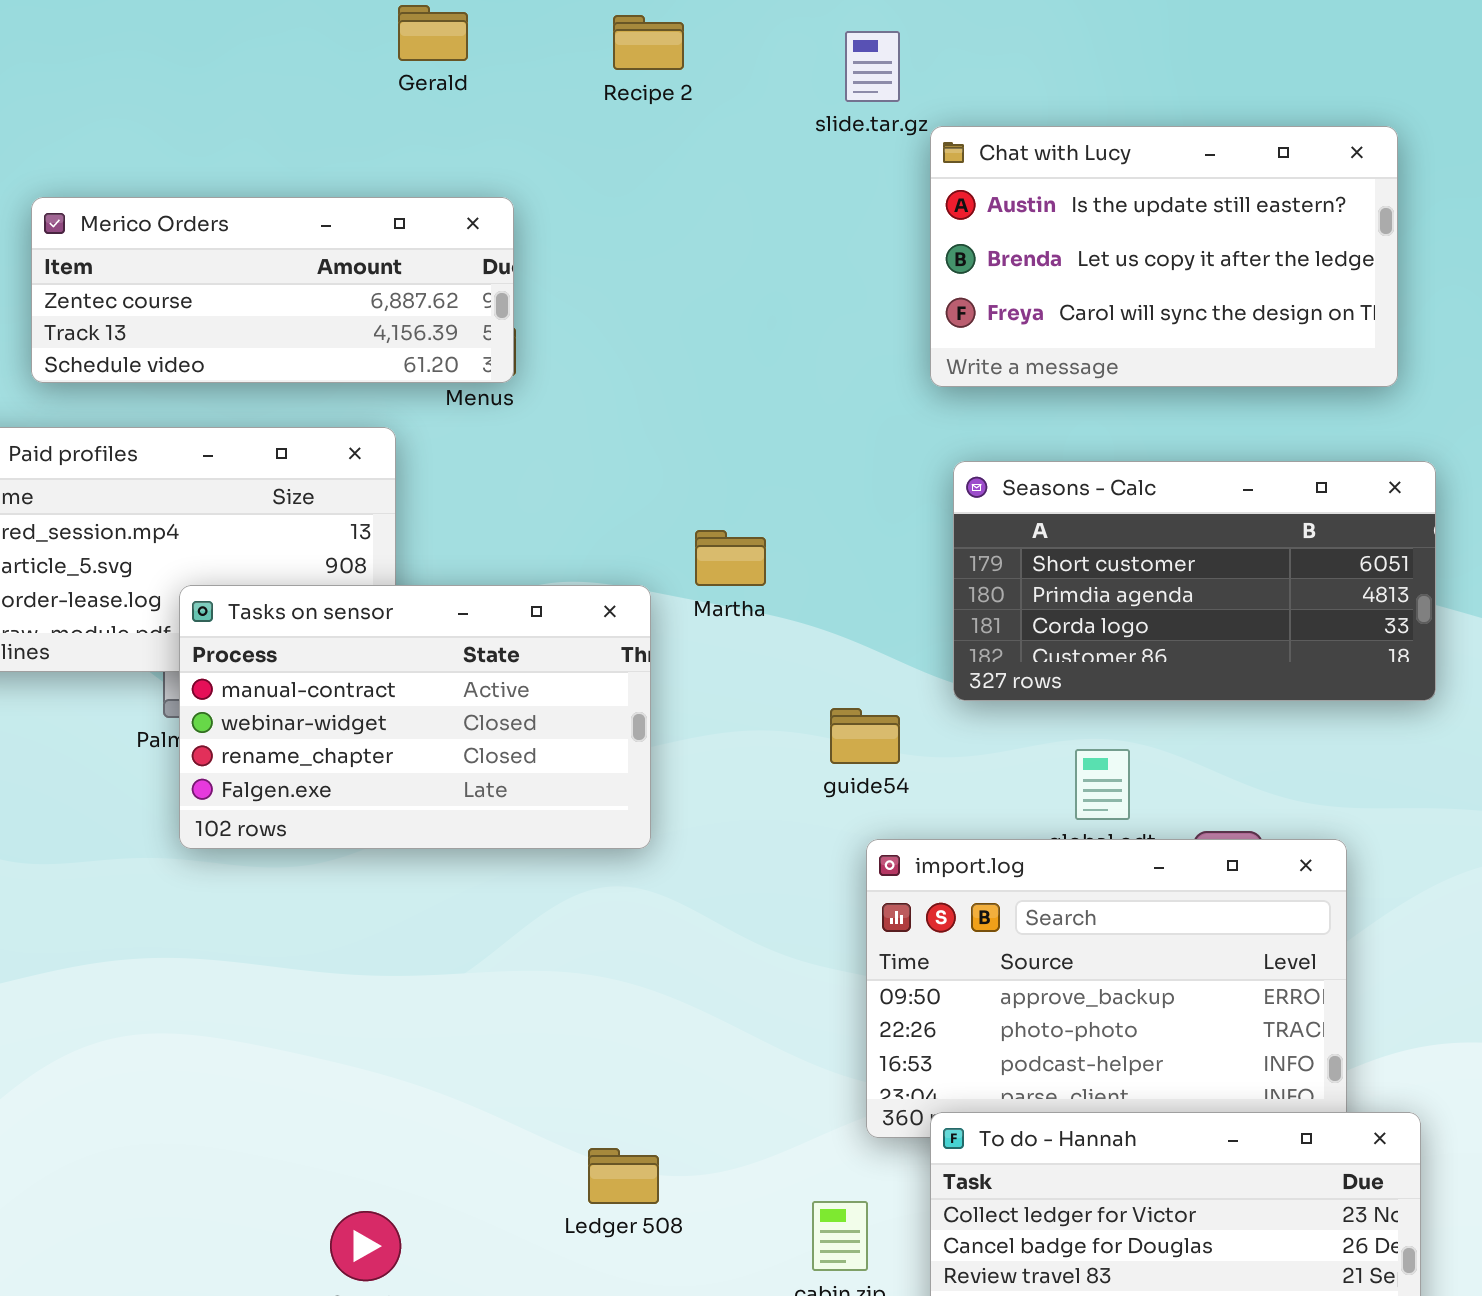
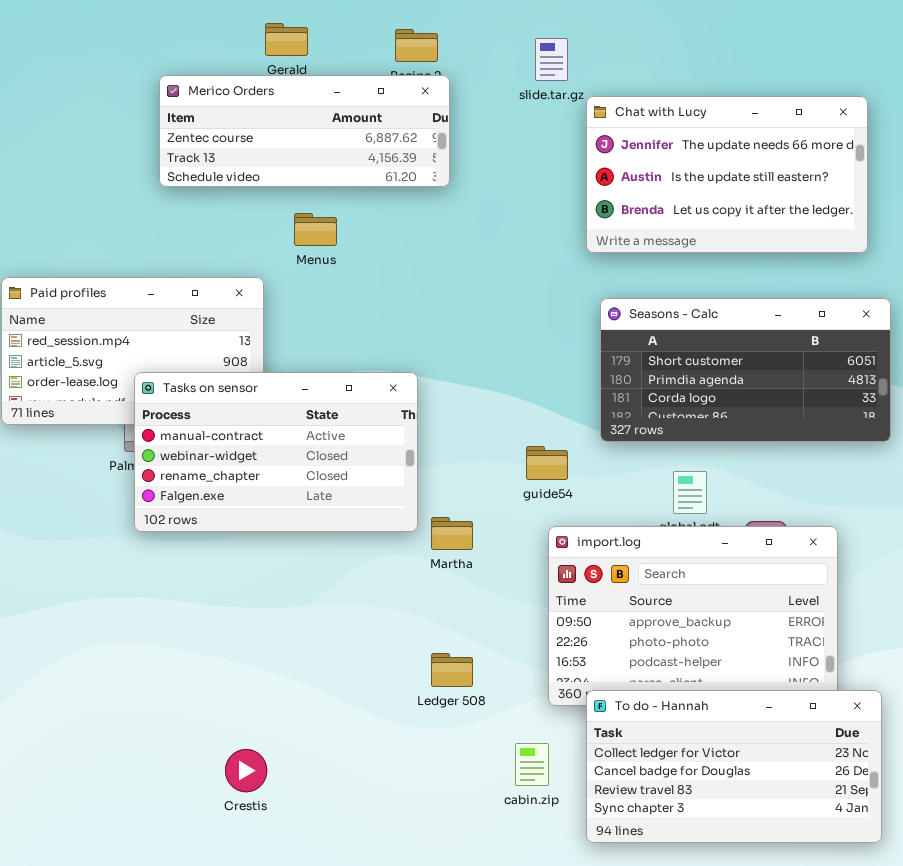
Chat with Lucy: [930,126,1398,387] -> [586,96,868,253], scrolled up 1 row
Merico Orders: [31,197,514,383] -> [159,75,450,187], moved
Martha: [695,530,766,586] -> [431,517,473,550], moved
Ledger 508: [588,1148,659,1204] -> [431,653,473,687], moved

